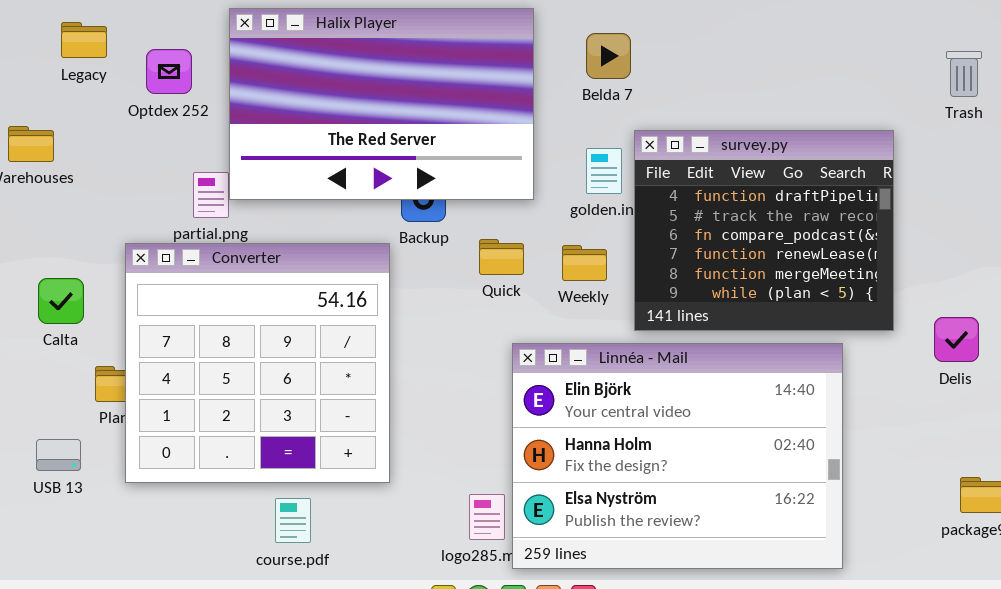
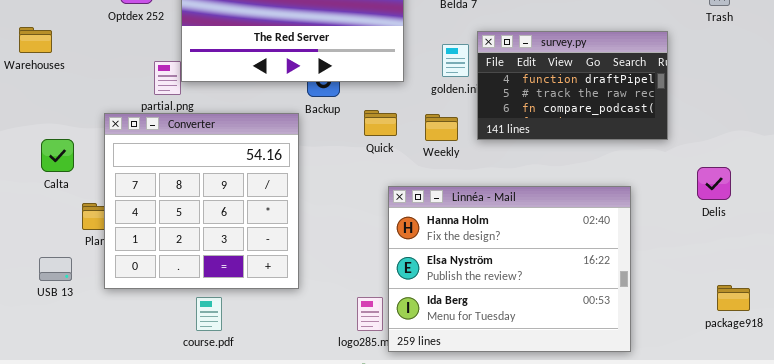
survey.py: [634,130,894,331] -> [477,31,668,140], resized
Linnéa - Mail: [512,343,843,569] -> [388,186,631,352], scrolled down 1 row
course.pdf: [275,498,311,543] -> [196,297,222,331], moved

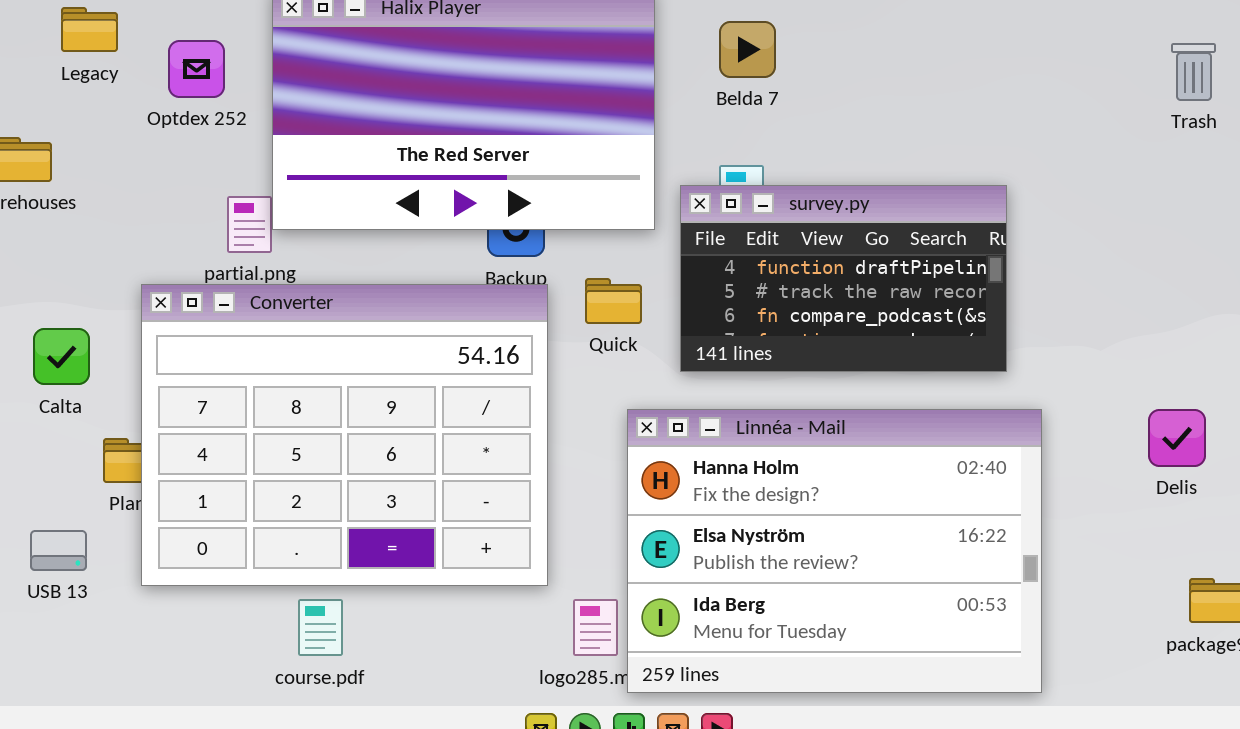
survey.py: [477,31,668,140] -> [680,185,1007,372], moved
Converter: [104,113,299,289] -> [141,284,548,586], resized
Delis: [697,167,731,200] -> [1148,409,1206,467], moved

